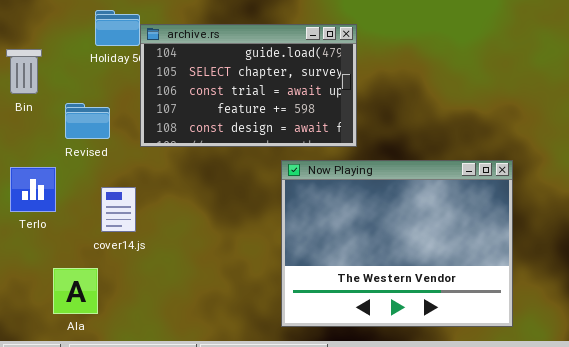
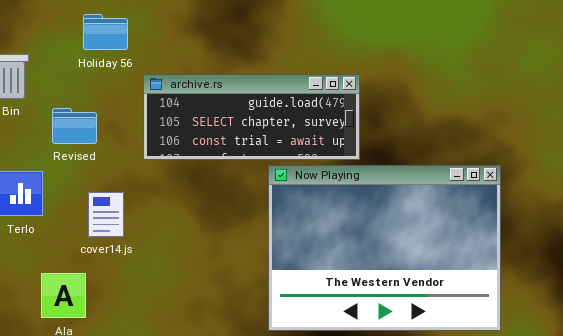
archive.rs: [140,24,357,147] -> [143,74,360,160], moved, resized

